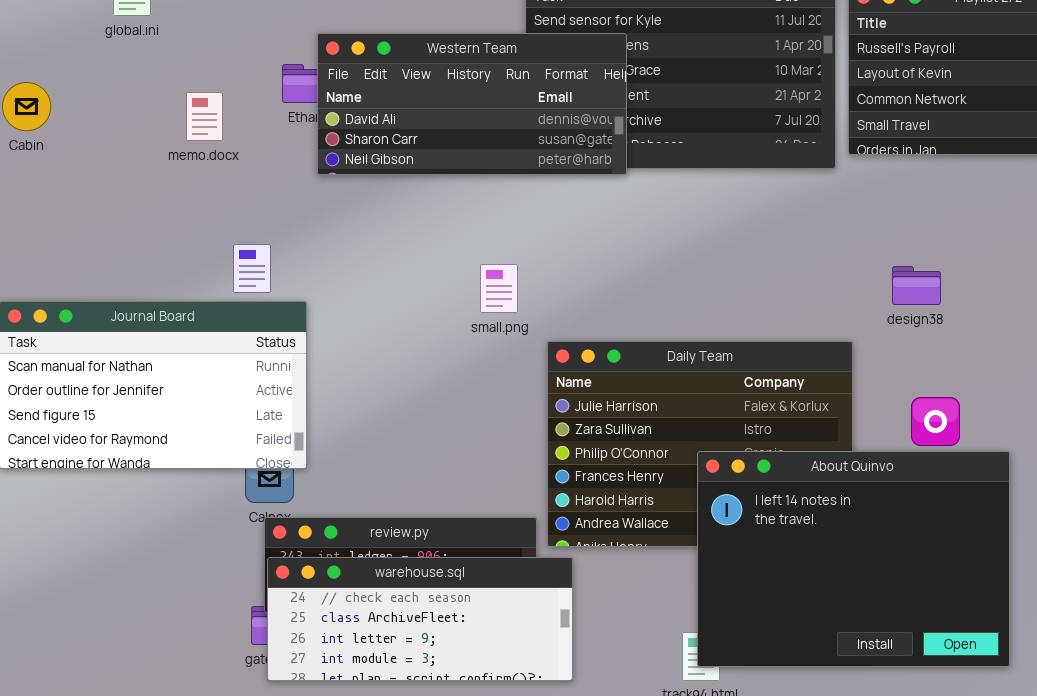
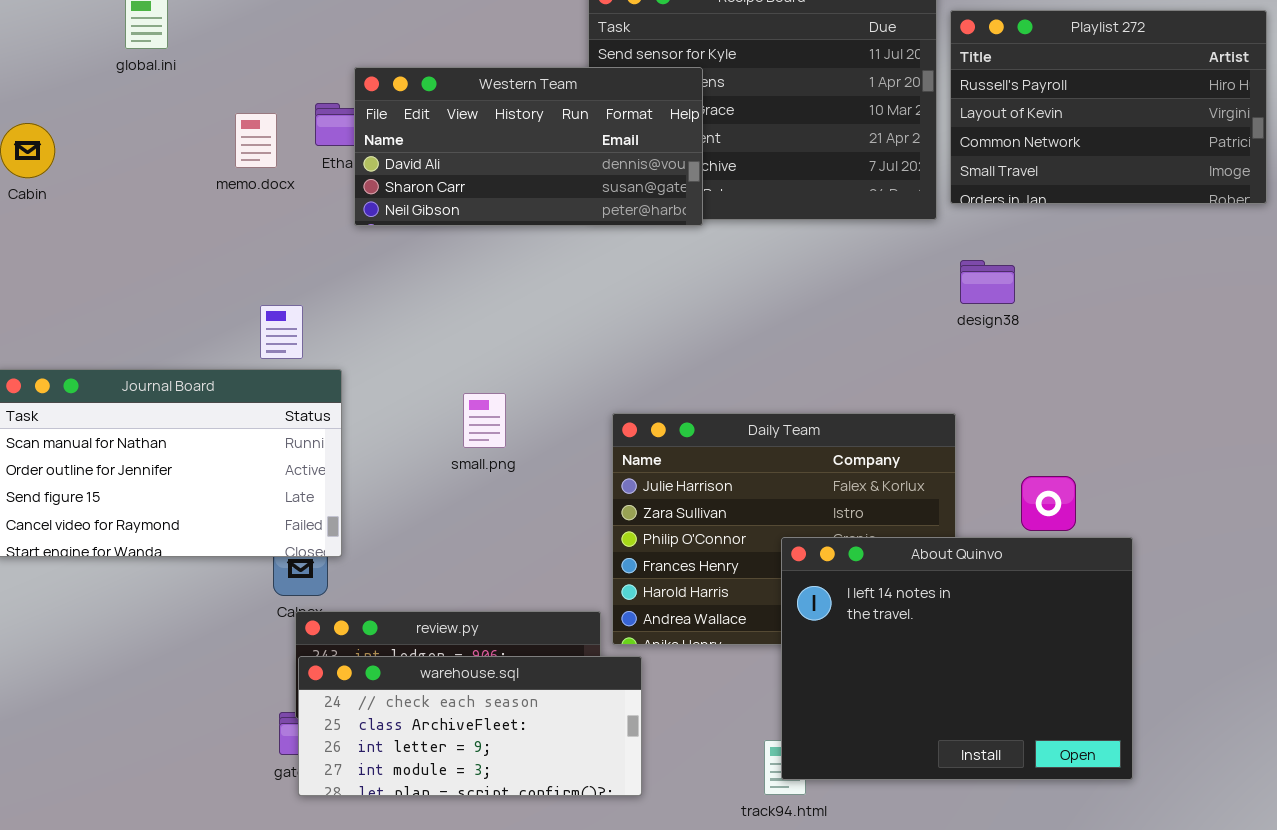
memo.docx: [186,92,223,141] -> [235,113,277,168], moved
small.png: [480,264,518,313] -> [463,393,506,448], moved
design38: [892,266,941,305] -> [960,260,1015,304], moved

